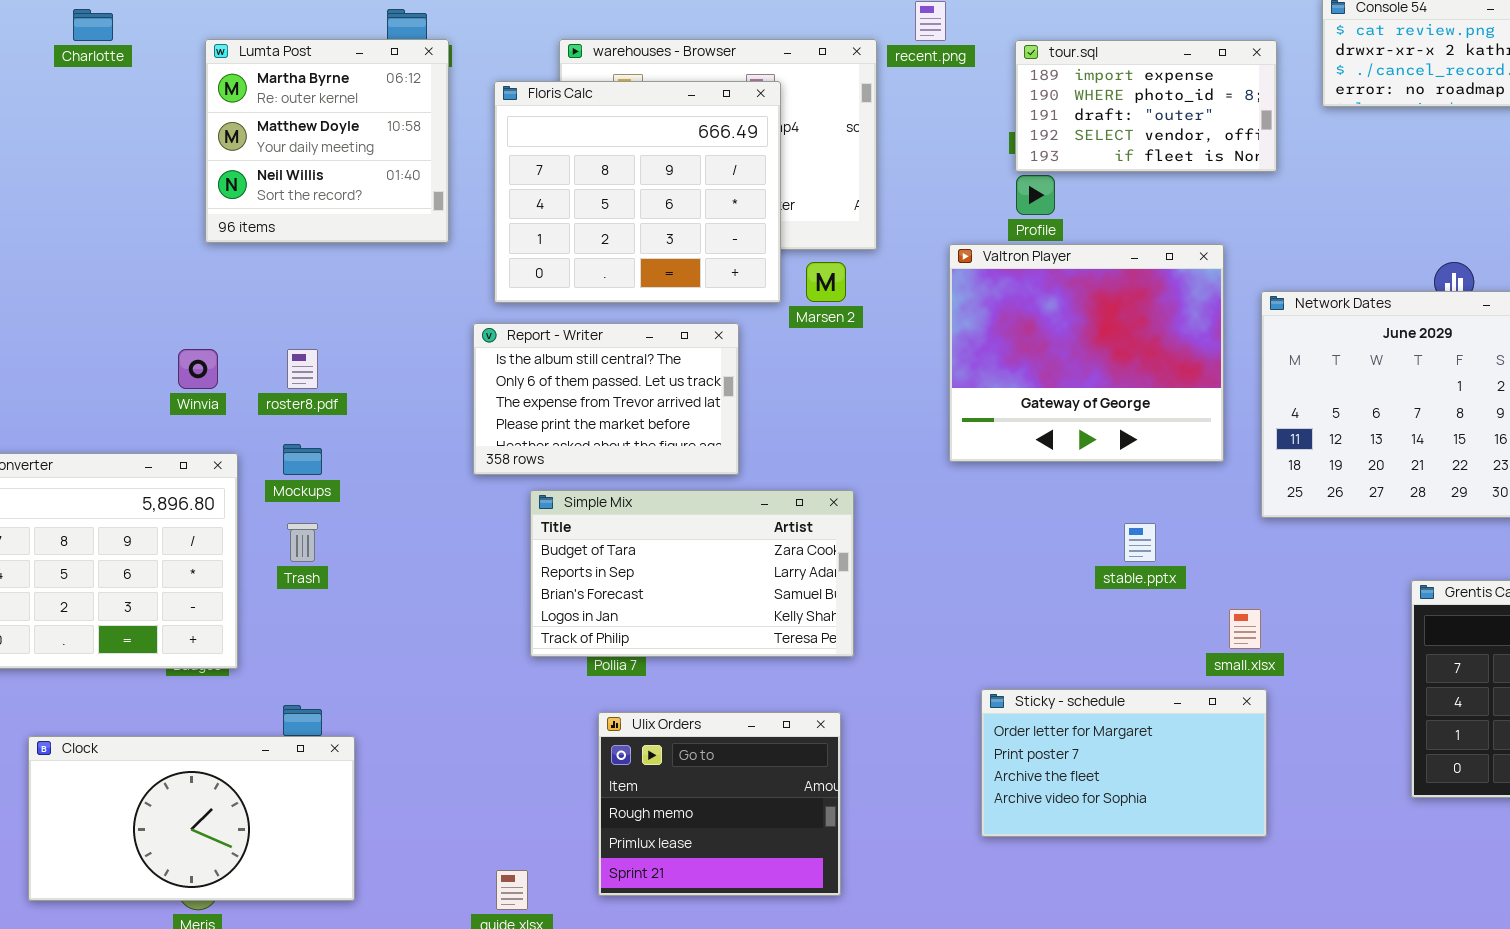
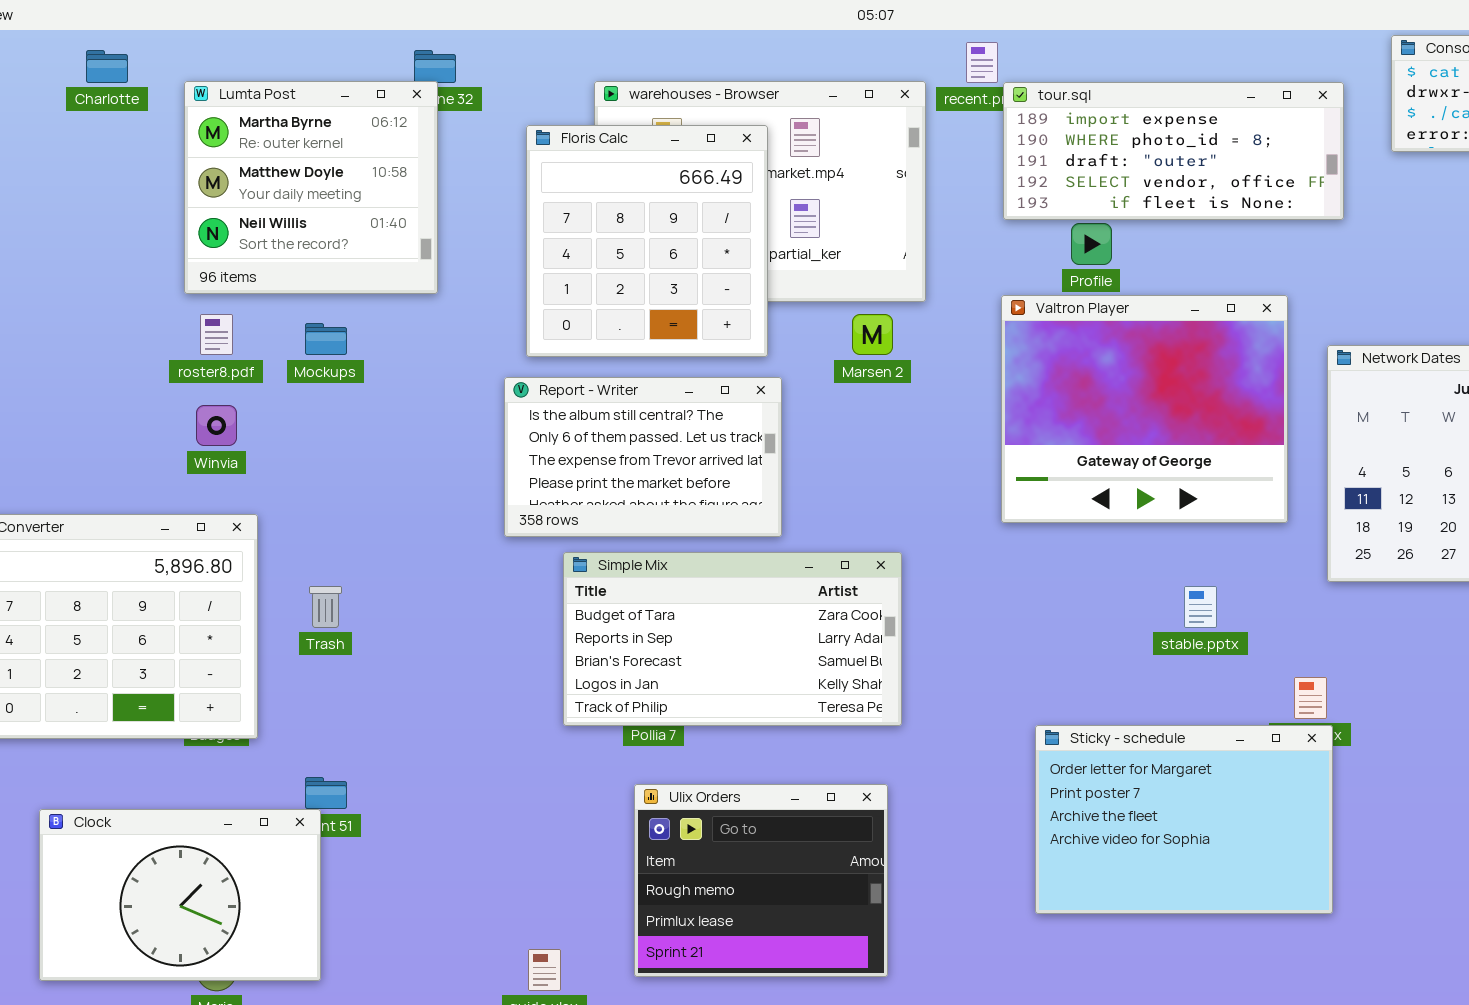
Lumta Post: [205,39,449,243] -> [184,81,438,294], moved
tour.sql: [1015,40,1277,172] -> [1003,82,1344,220], resized
Floris Calc: [494,81,781,303] -> [526,125,768,357], resized
roster8.pdf: [287,349,318,389] -> [200,314,233,355], moved
Mockups: [283,444,322,475] -> [305,323,347,355], moved
Sticky - schedule: [981,689,1267,837] -> [1035,725,1333,914], resized
Clock: [28,736,355,901] -> [39,809,321,981], resized

